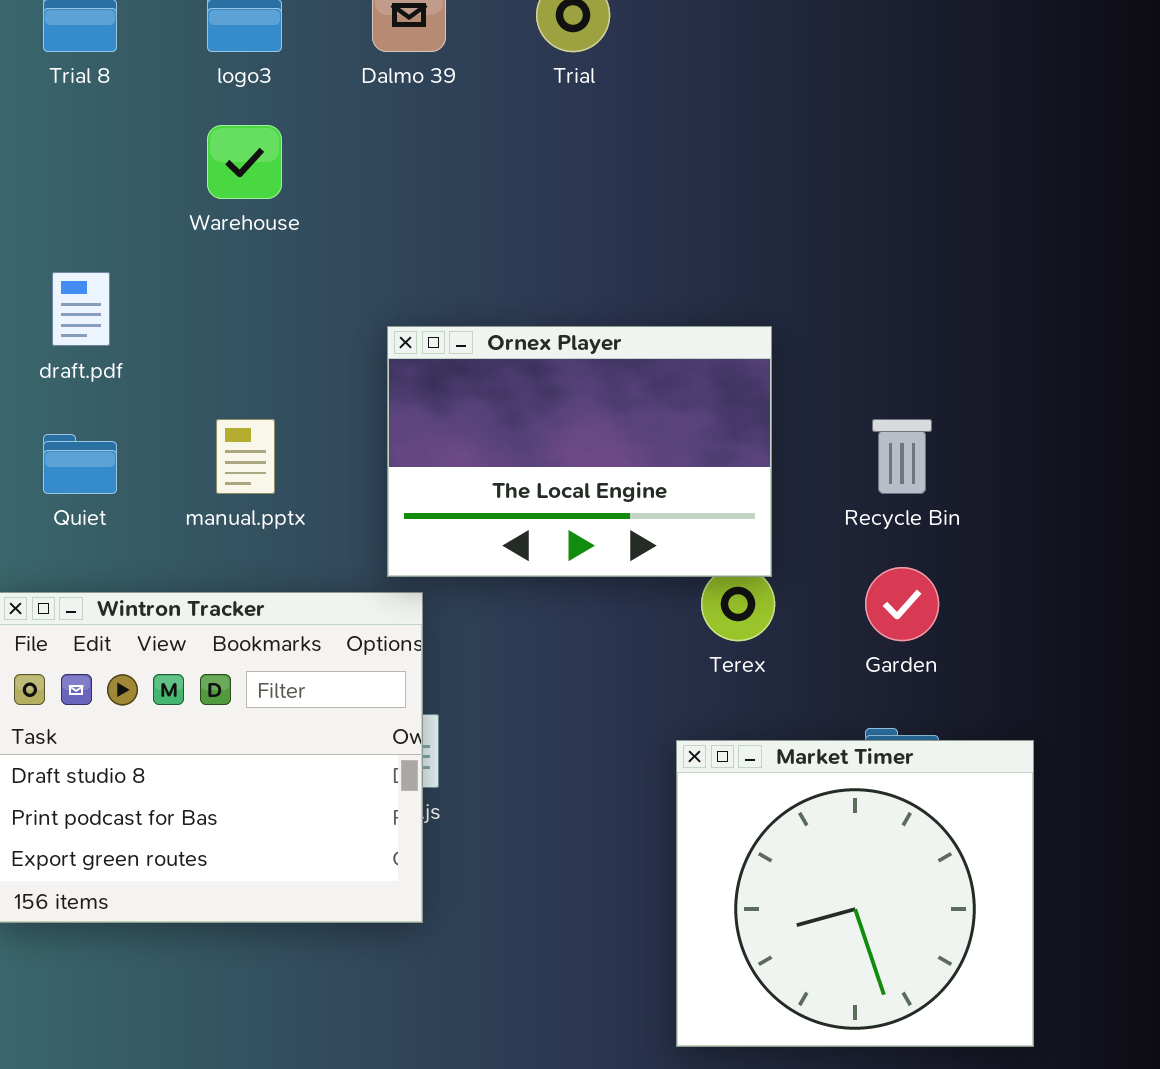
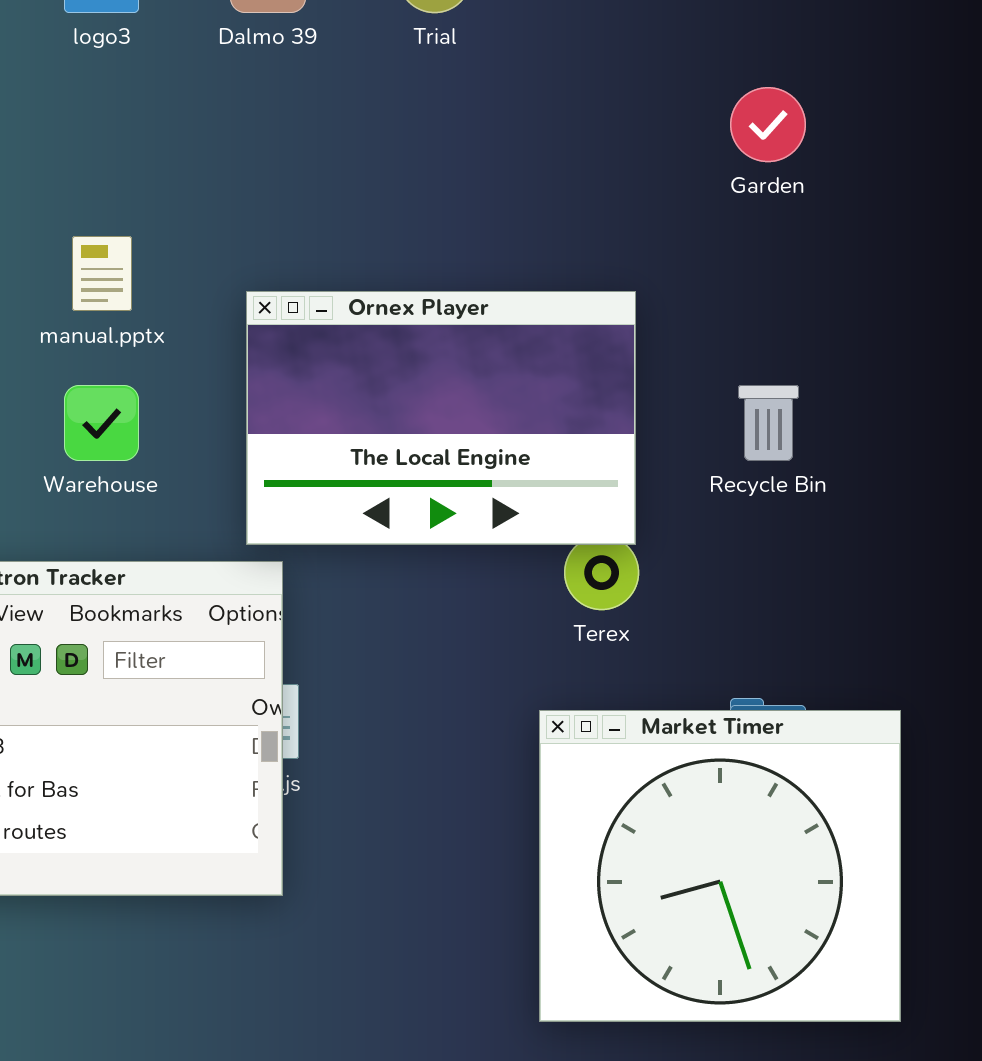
Warehouse: [207,125,282,199] -> [64,385,139,461], moved
manual.pptx: [216,419,275,494] -> [72,236,132,311], moved
Garden: [865,567,939,641] -> [730,87,806,162], moved

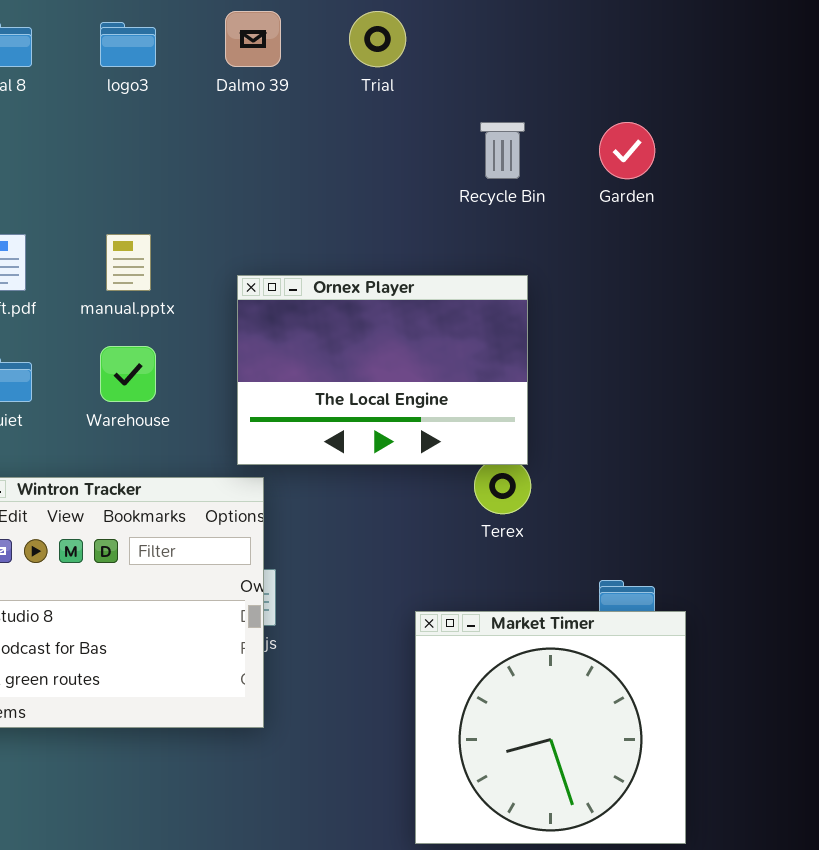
Recycle Bin: [738,385,799,461] -> [480,122,525,179], moved
Market Timer: [539,710,901,1022] -> [415,611,686,844], moved

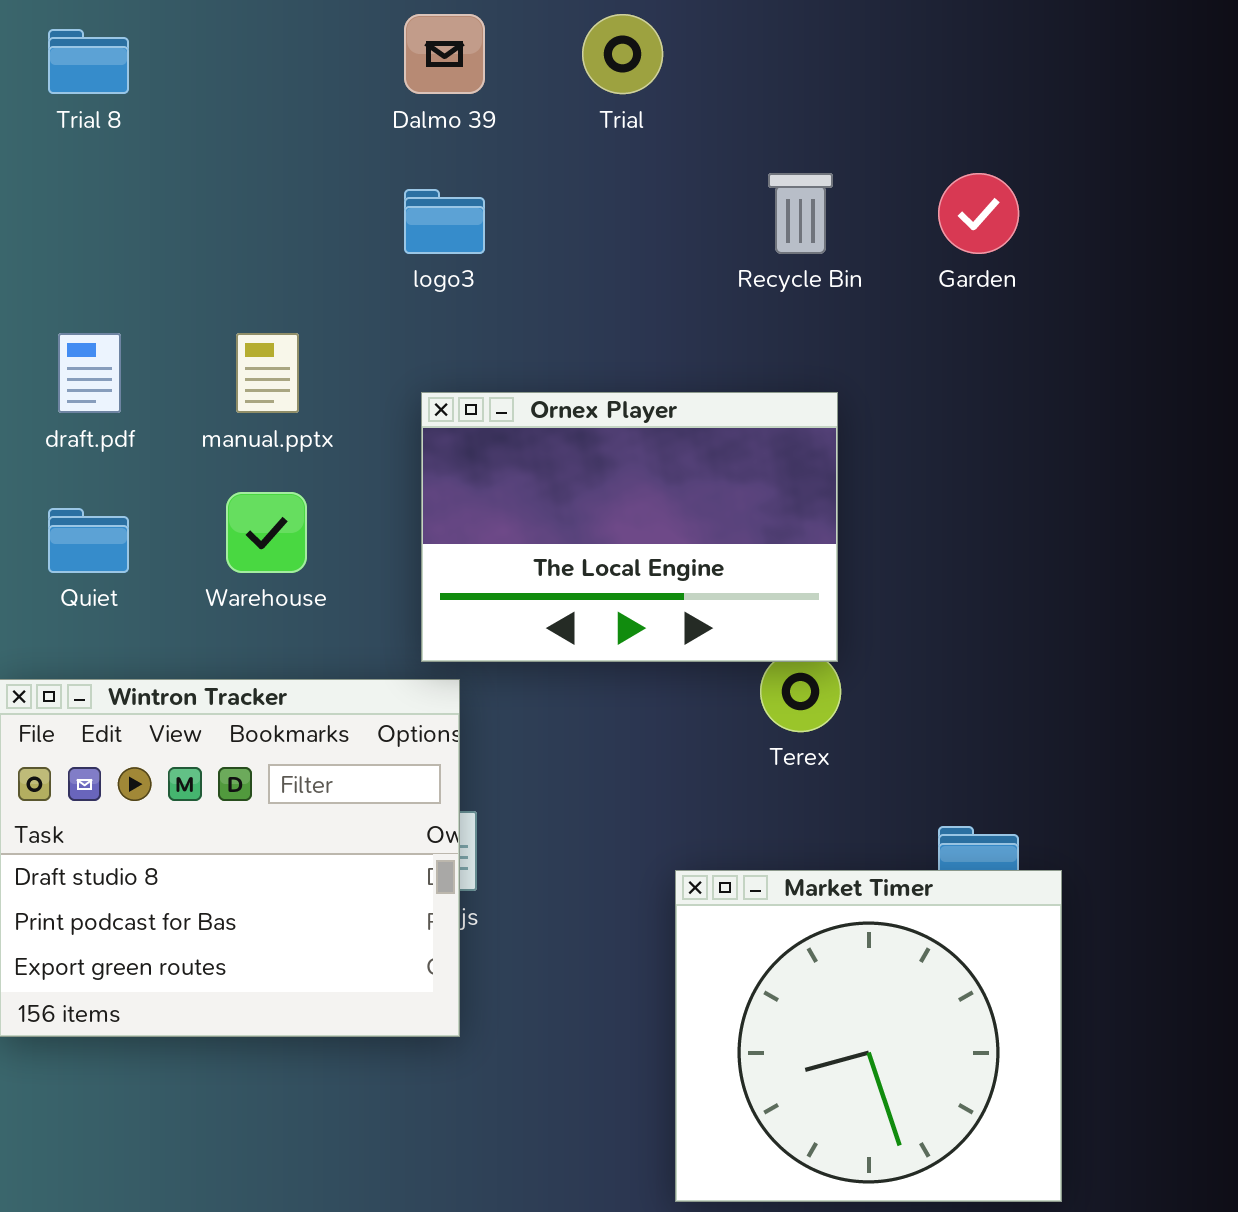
logo3: [100,22,156,67] -> [404,189,485,254], moved

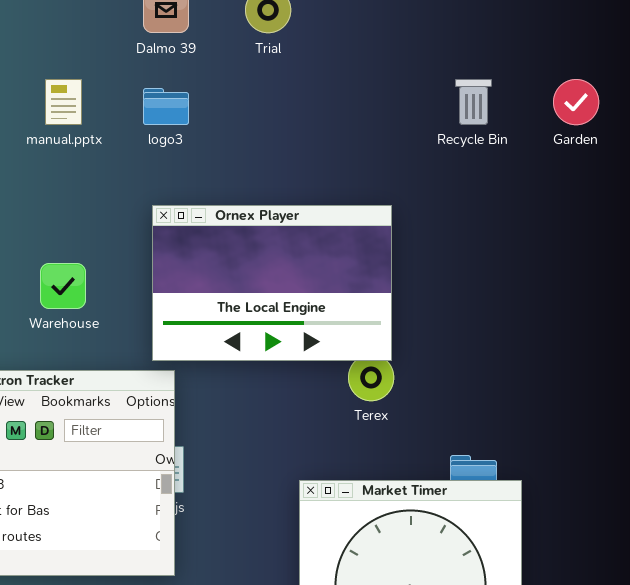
Recycle Bin: [768,173,833,254] -> [455,79,492,125], moved
Garden: [938,173,1019,254] -> [553,79,599,125], moved
manual.pptx: [236,333,299,413] -> [45,79,82,125], moved

